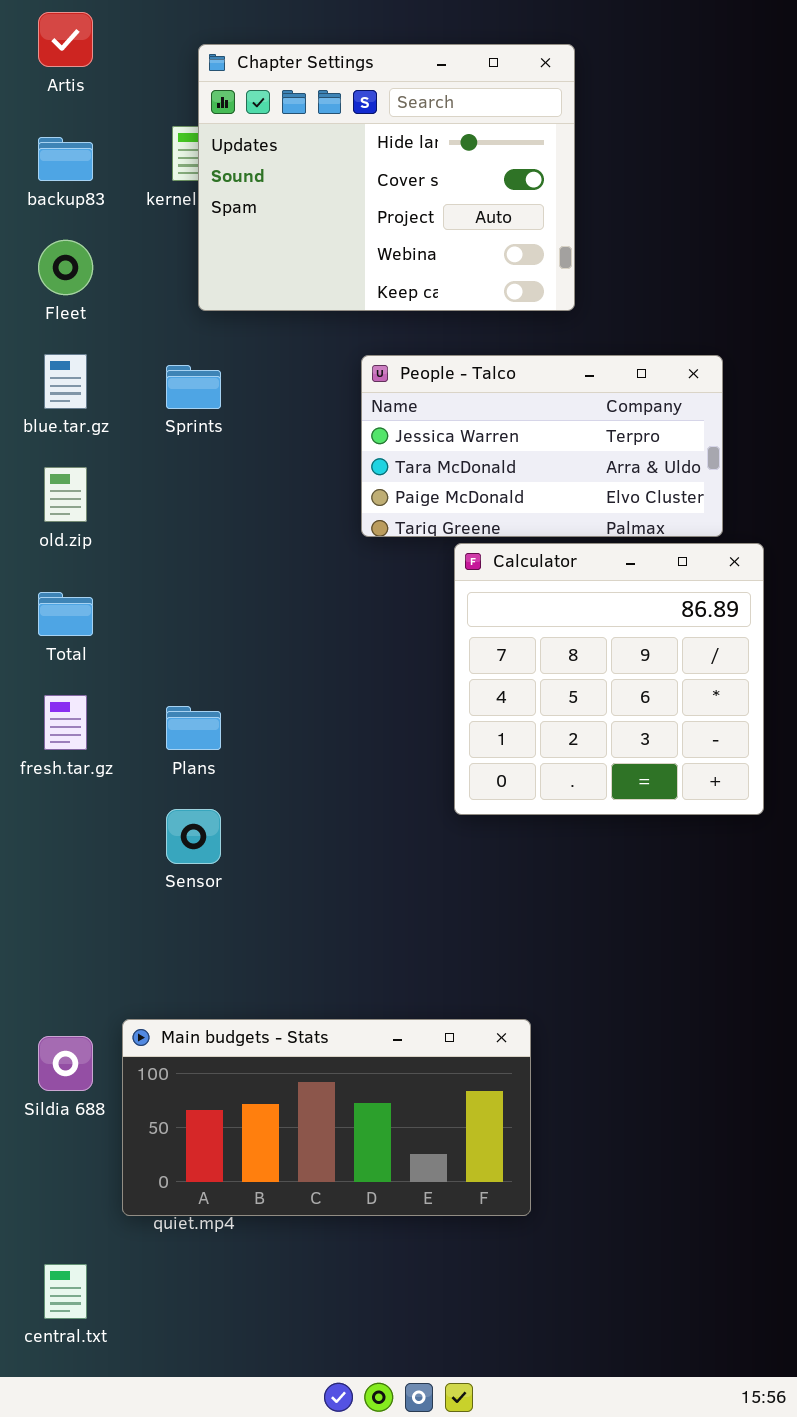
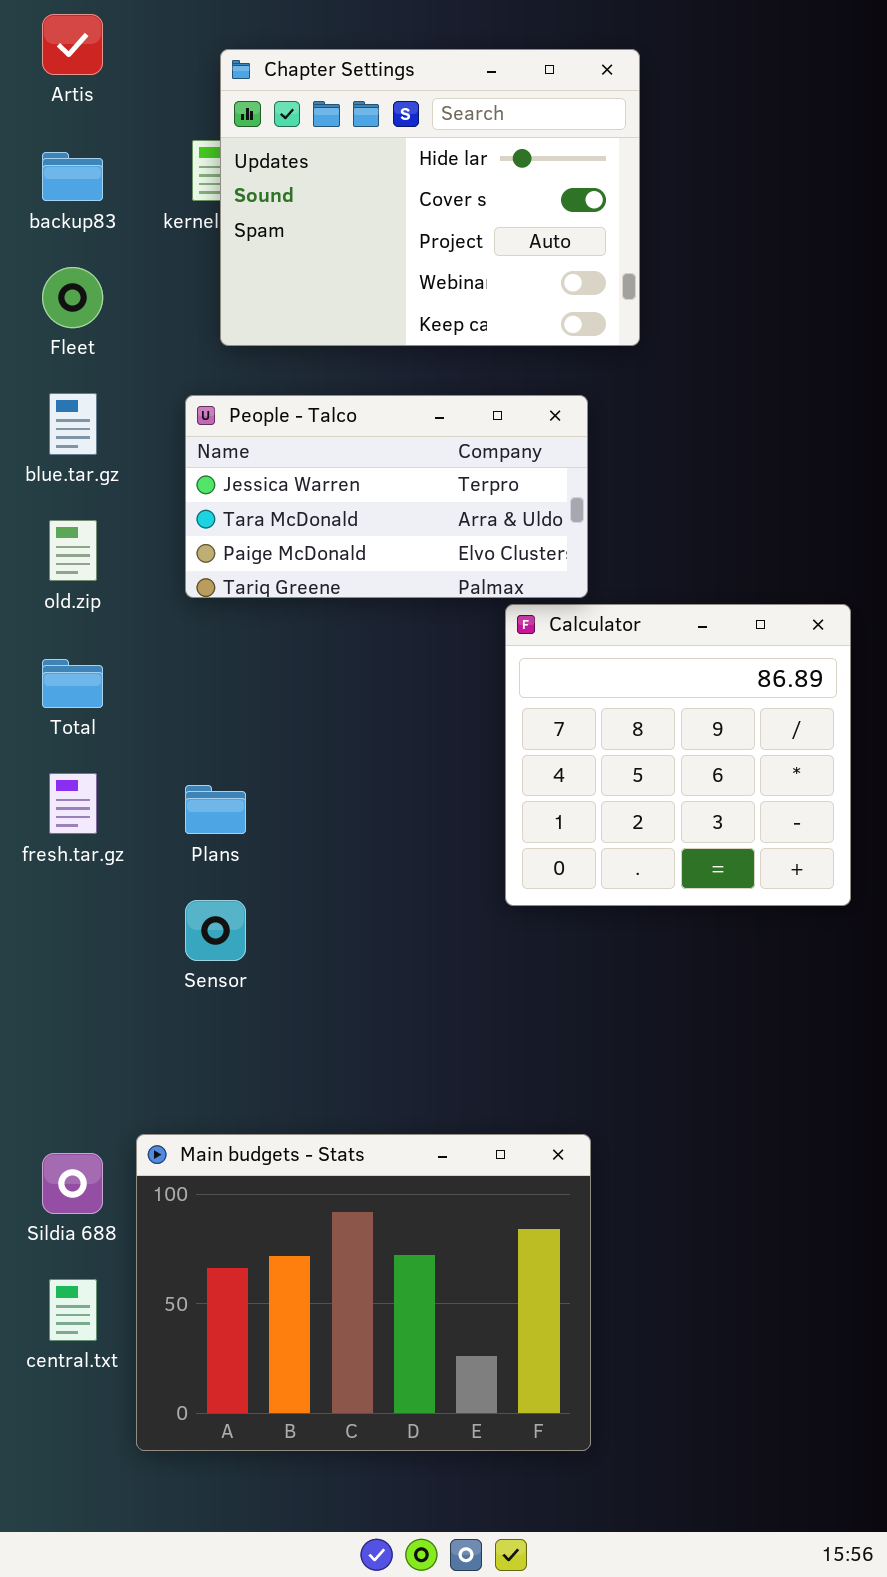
People - Talco: [361,355,723,537] -> [185,395,588,598], moved
Main budgets - Stats: [122,1019,531,1216] -> [136,1134,591,1451], resized
central.txt: [44,1264,87,1319] -> [49,1279,97,1341], moved

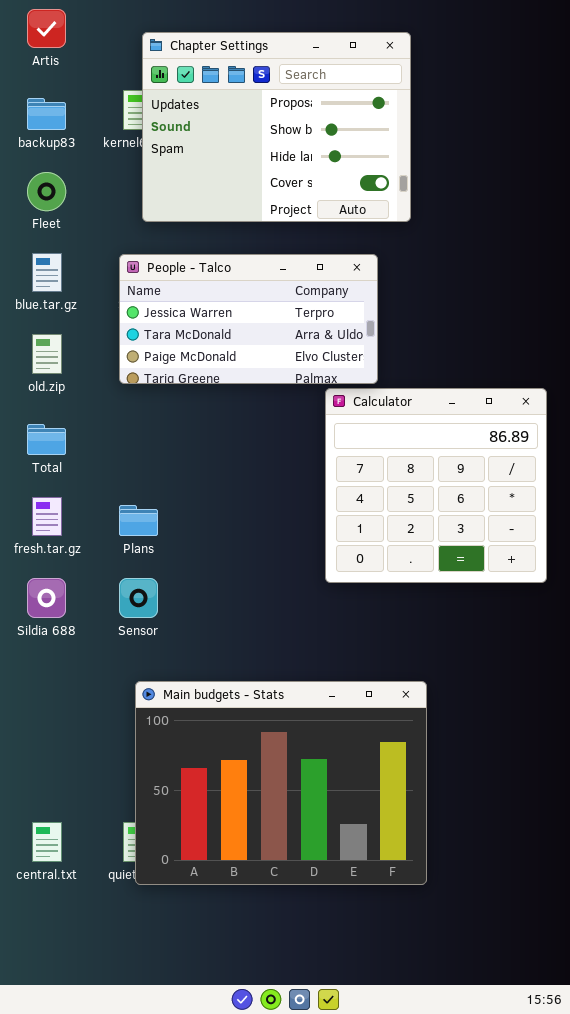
Chapter Settings: [220,49,640,346] -> [142,32,411,222], scrolled up 2 rows
Main budgets - Stats: [136,1134,591,1451] -> [135,681,427,885], moved
Sildia 688: [42,1153,103,1214] -> [27,578,66,618], moved

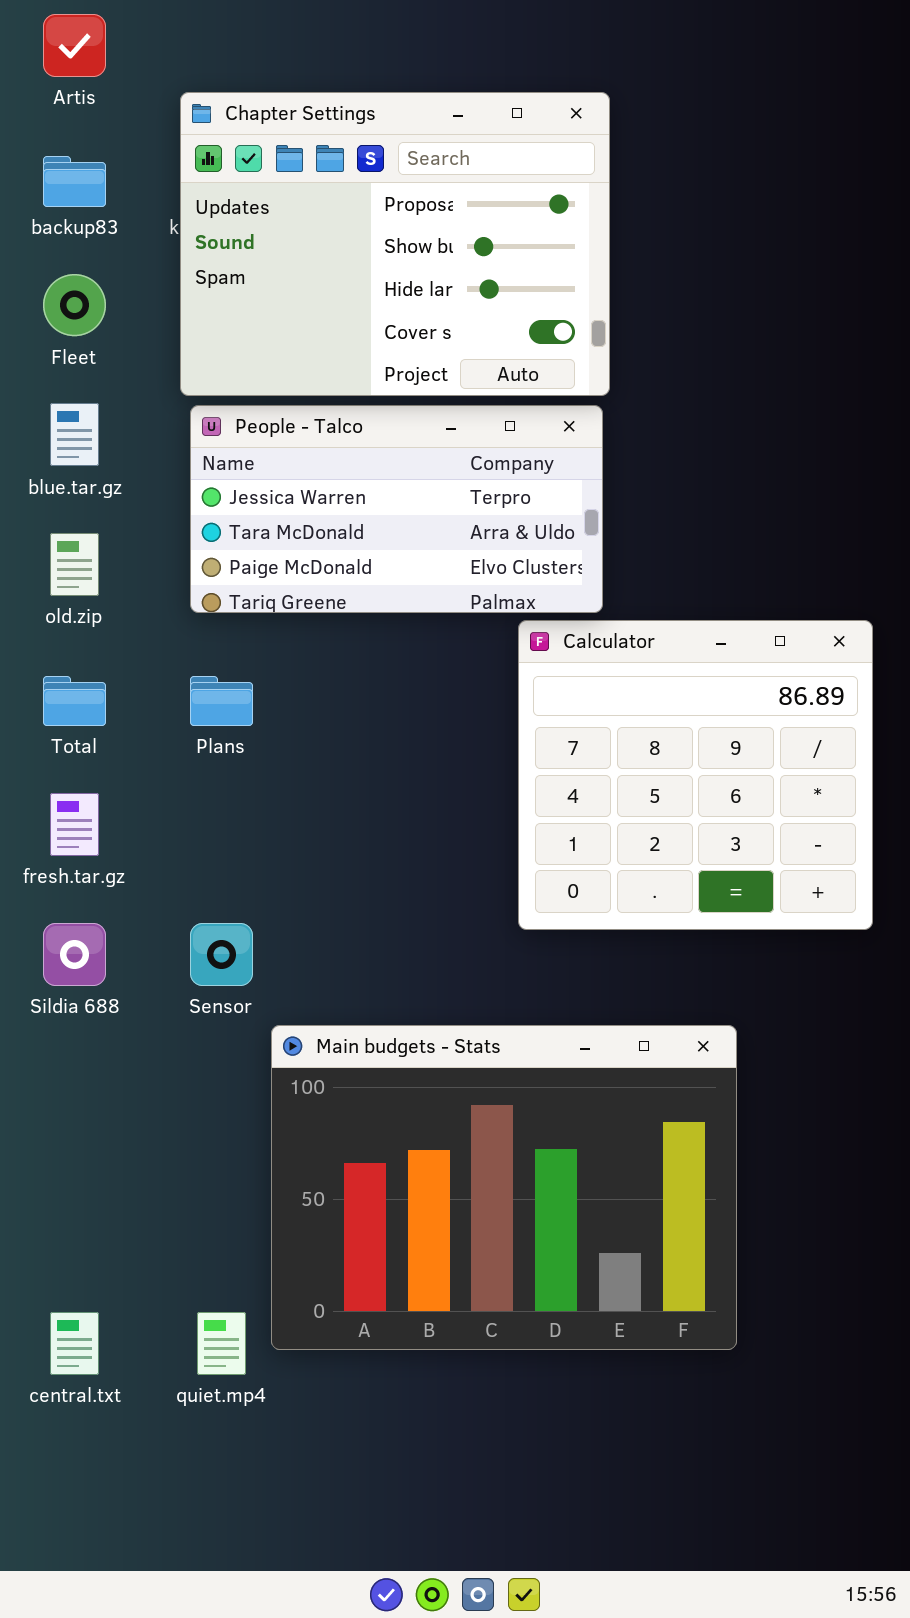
Chapter Settings: [142,32,411,222] -> [180,92,610,396], moved
Plans: [119,505,158,536] -> [190,676,253,726], moved
Main budgets - Stats: [135,681,427,885] -> [271,1025,737,1350], moved

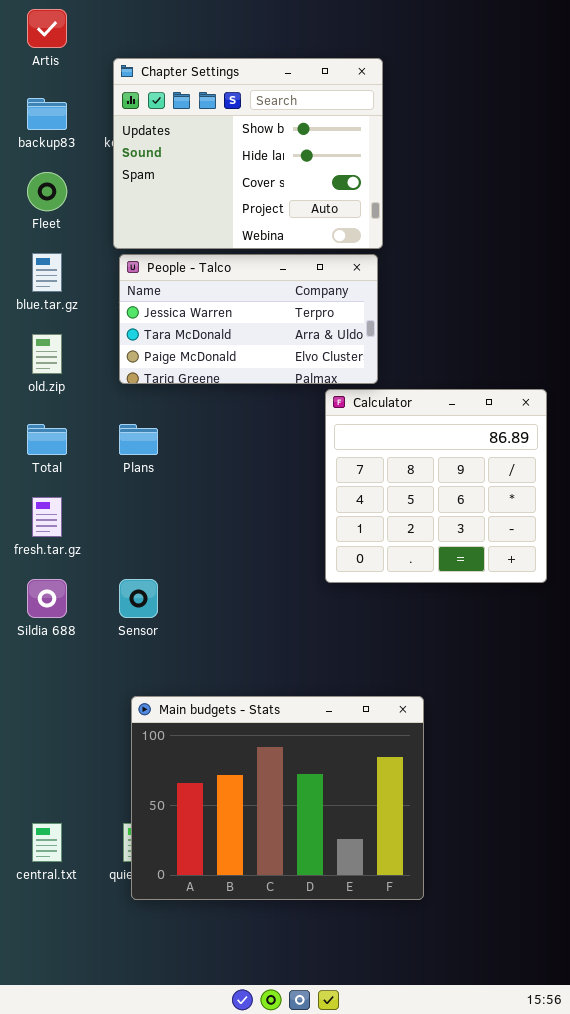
Chapter Settings: [180,92,610,396] -> [113,58,383,249], scrolled down 1 row
Main budgets - Stats: [271,1025,737,1350] -> [131,696,424,900], moved

